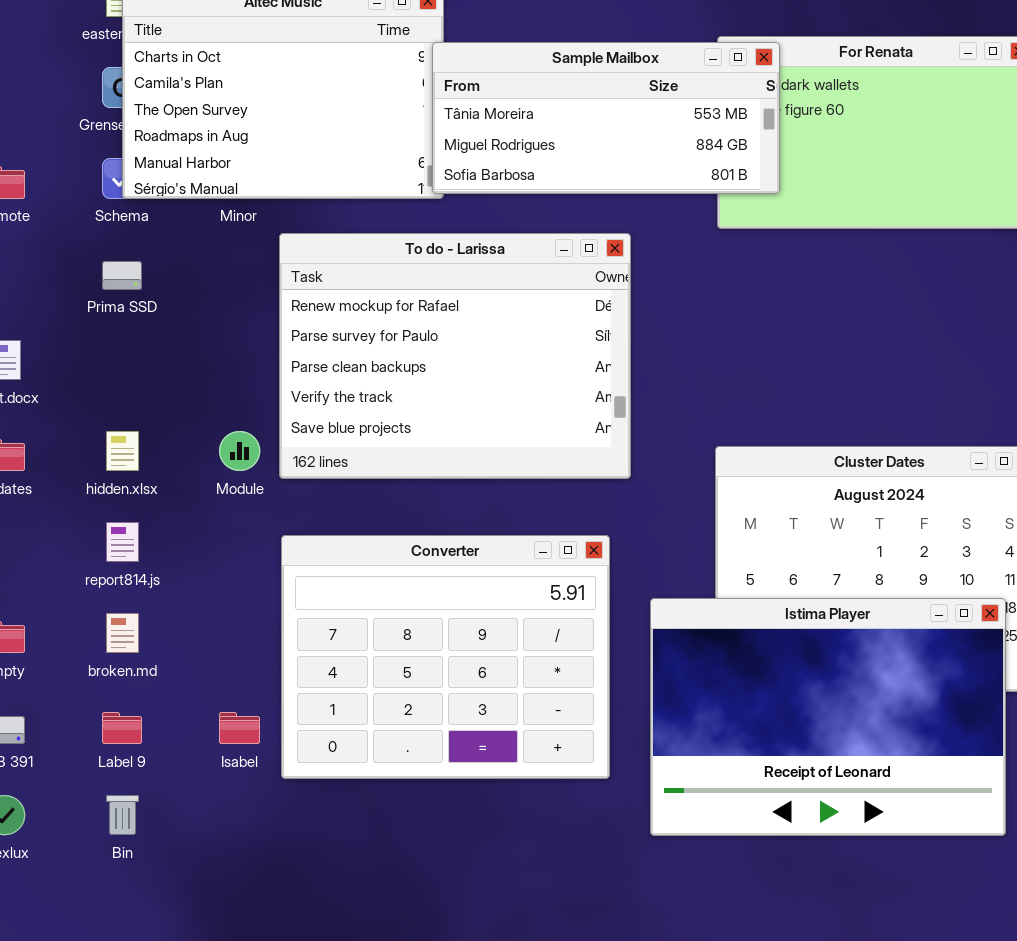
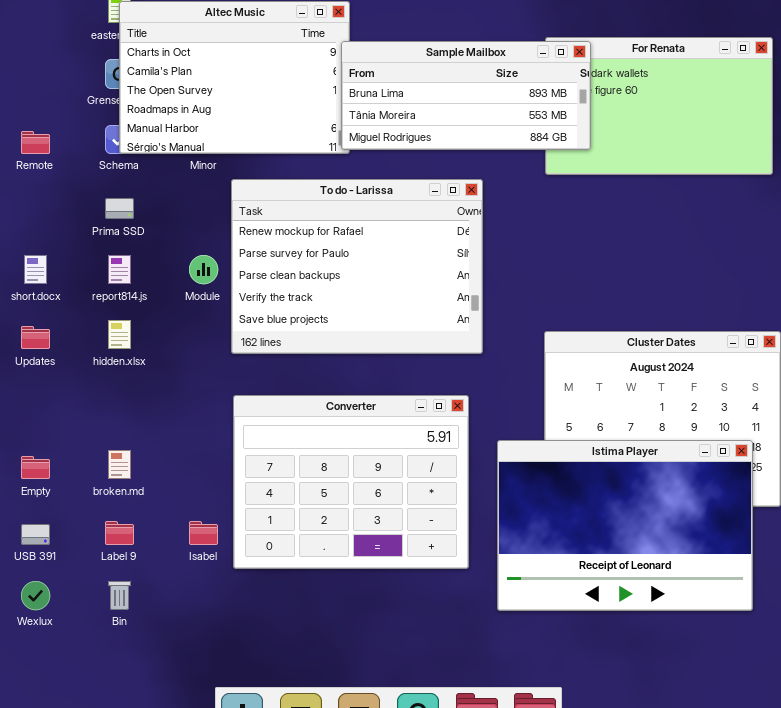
Sample Mailbox: [432,42,780,194] -> [341,41,591,150], scrolled up 1 row
Module: [219,431,260,471] -> [189,255,218,284], moved
report814.js: [106,522,139,562] -> [108,255,131,284], moved

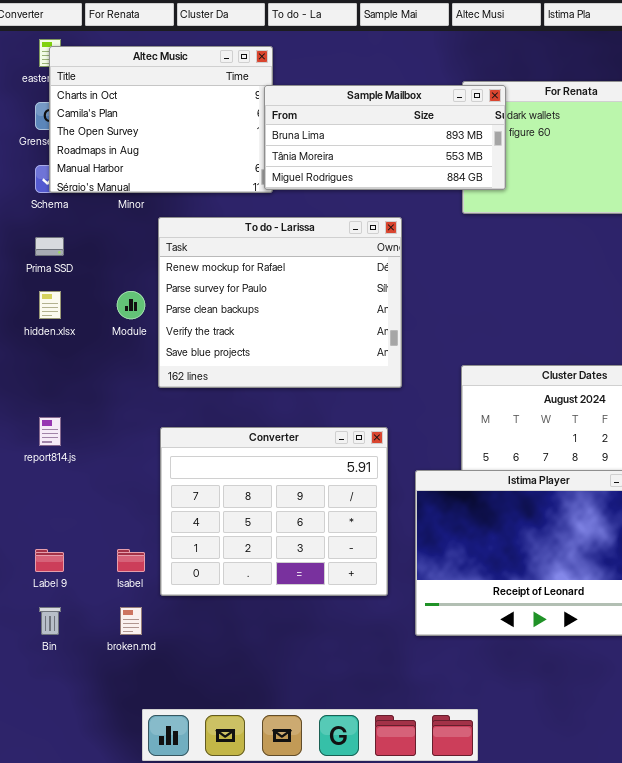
report814.js: [108,255,131,284] -> [39,417,61,446], moved
hidden.xlsx: [108,320,131,349] -> [39,291,61,319], moved
broken.md: [108,450,131,479] -> [120,607,142,635], moved

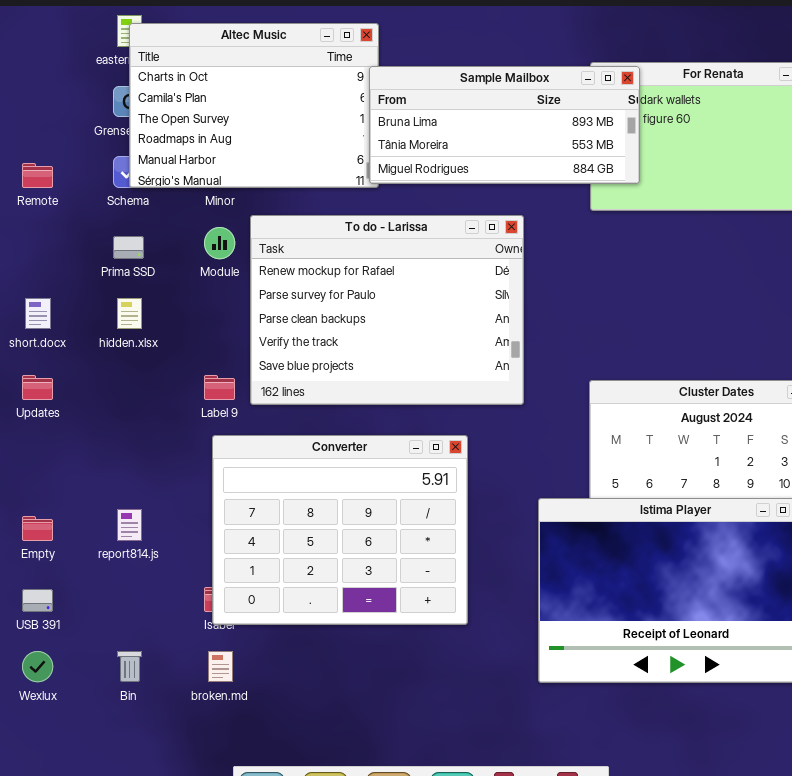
Module: [117,291,145,319] -> [204,227,235,259], moved
report814.js: [39,417,61,446] -> [117,509,142,541], moved
Converter: [160,427,388,596] -> [212,435,468,625], moved
Label 9: [35,549,64,572] -> [204,375,235,400], moved

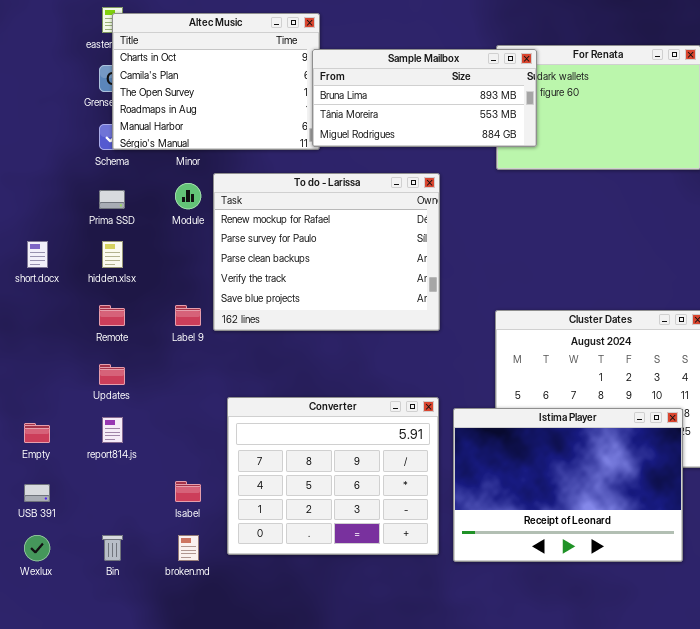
Remote: [22,163,53,188] -> [99,305,125,326], moved
Updates: [22,375,53,400] -> [99,364,125,385], moved
Converter: [212,435,468,625] -> [227,397,439,555], moved

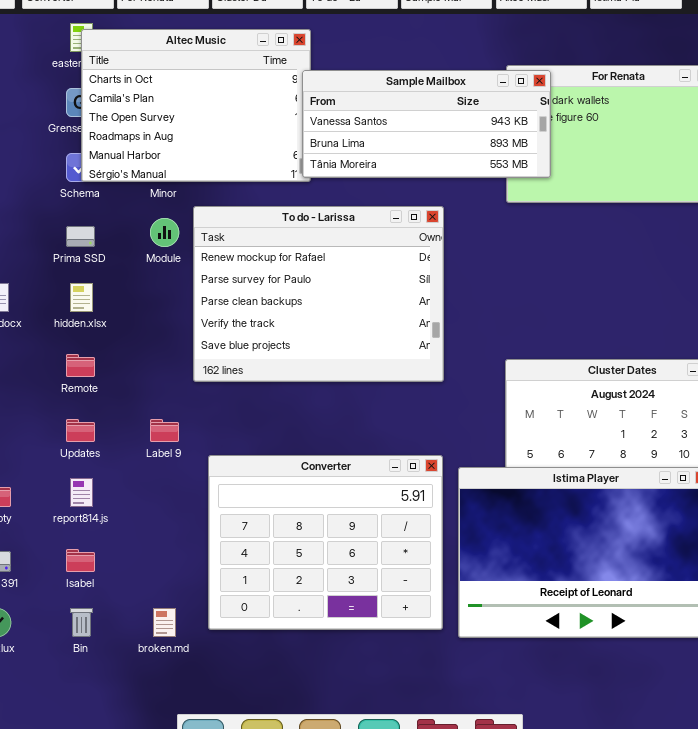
Sample Mailbox: [312,49,537,147] -> [302,70,551,178], scrolled up 1 row
Label 9: [175,305,201,326] -> [150,419,179,442], moved
Isabel: [175,481,201,502] -> [66,549,95,572], moved

